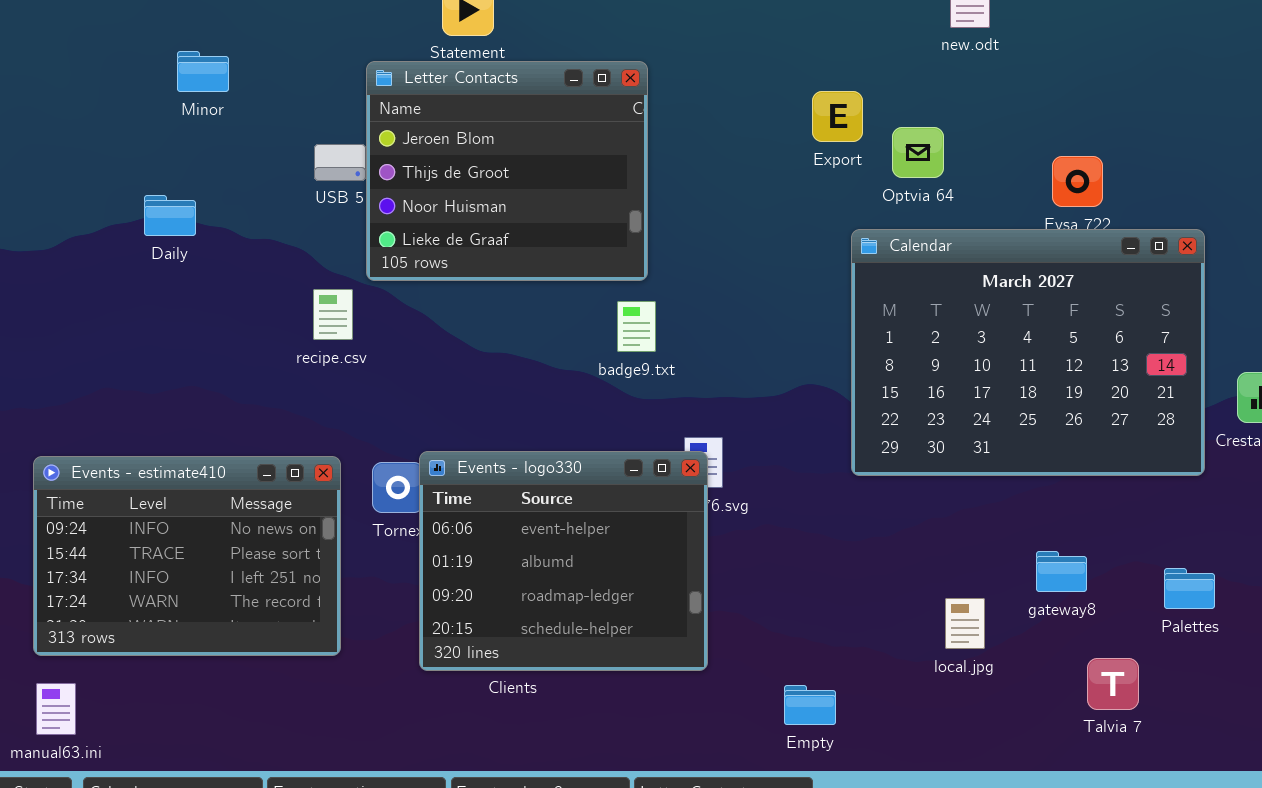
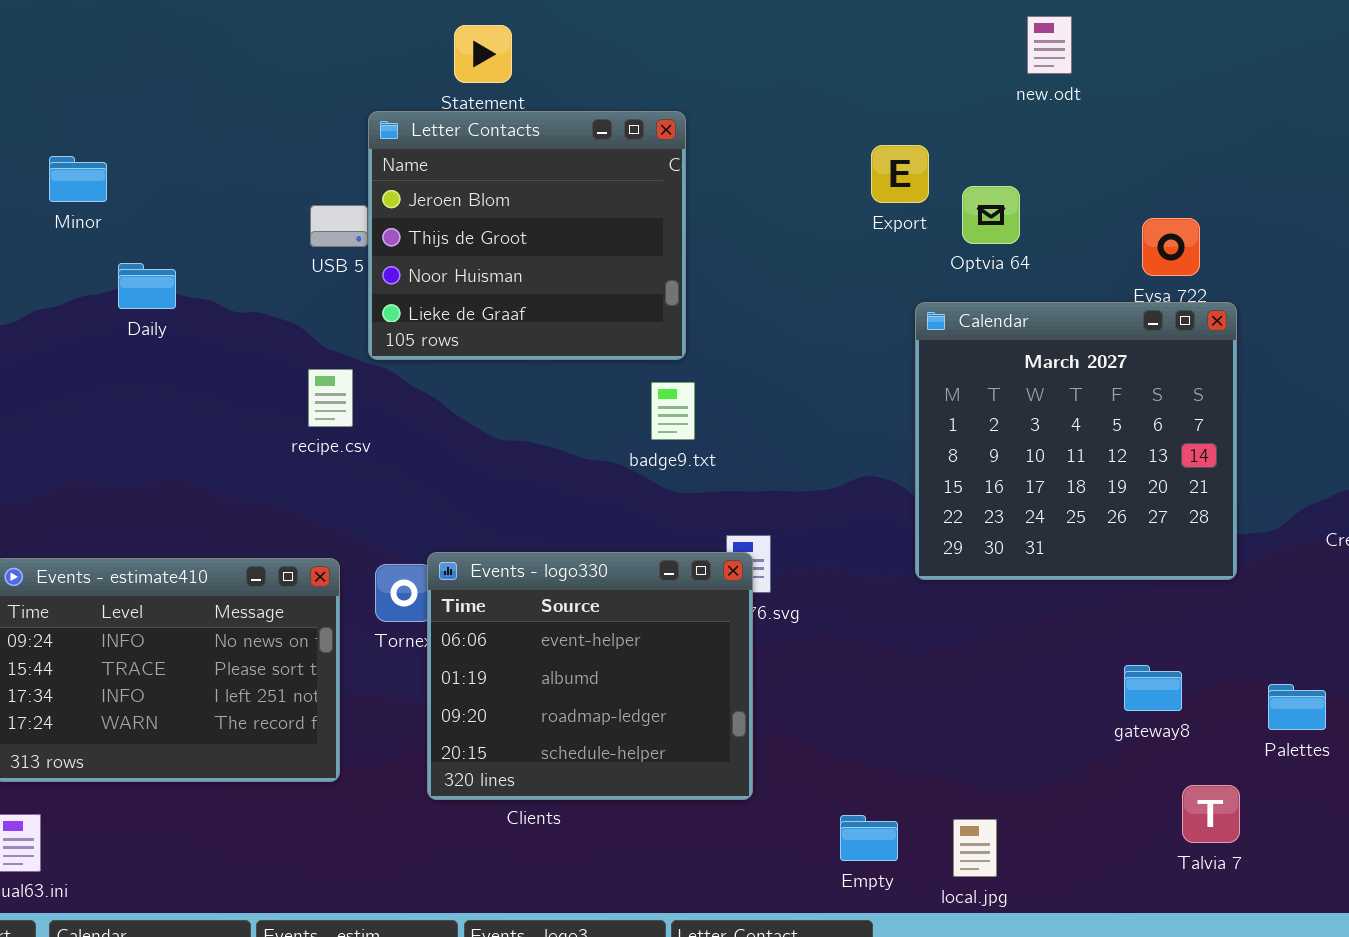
Minor: [177,51,229,92] -> [49,156,107,202], moved
Calendar: [851,229,1205,476] -> [915,302,1237,580], resized
local.jpg: [945,598,985,649] -> [953,819,997,877], moved

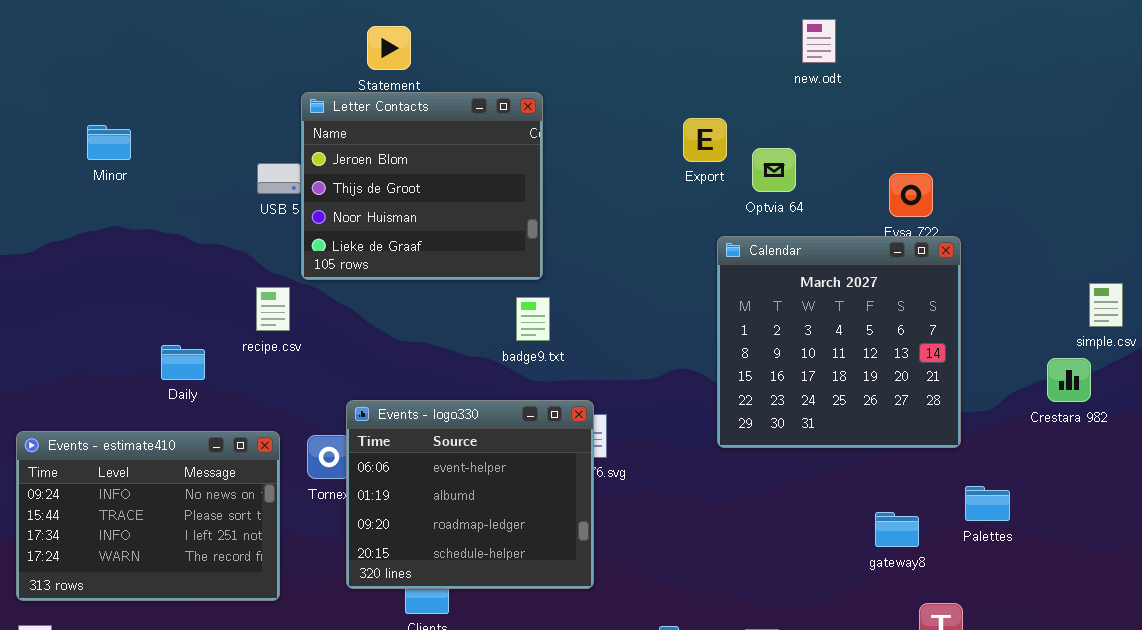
Minor: [49,156,107,202] -> [87,125,131,160], moved
Daily: [118,263,176,309] -> [161,345,205,380], moved
Events - logo330: [427,552,753,800] -> [346,400,594,589], moved
Palettes: [1268,684,1326,730] -> [965,486,1010,521], moved

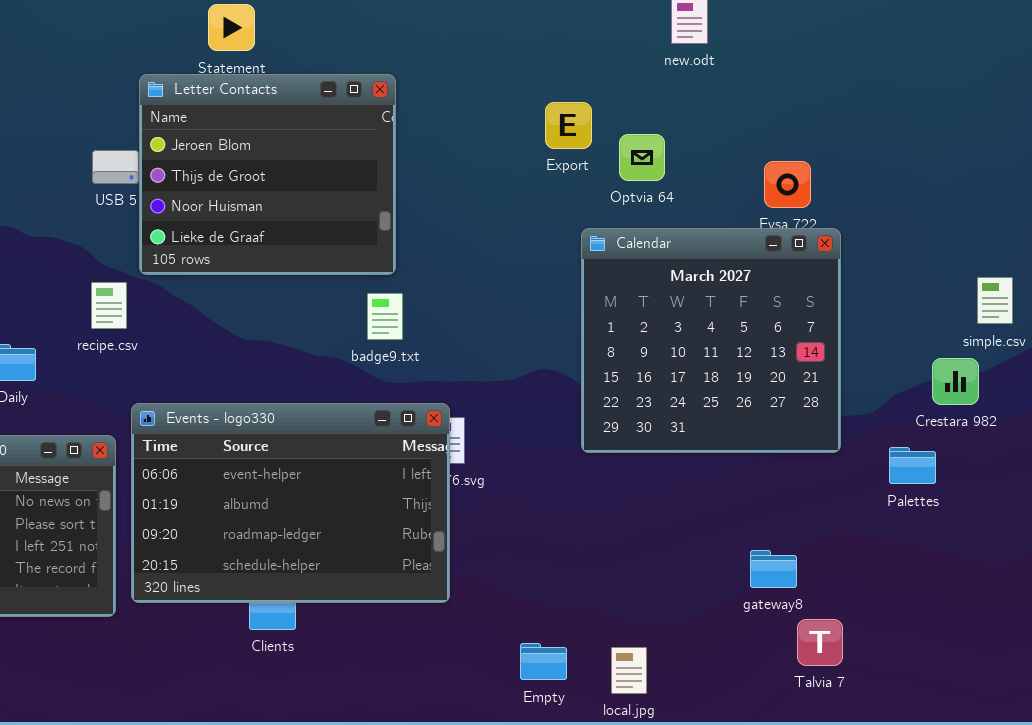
Events - logo330: [346,400,594,589] -> [131,403,450,603], resized
Palettes: [965,486,1010,521] -> [889,447,936,484], moved
gateway8: [875,512,919,547] -> [750,550,797,588], moved

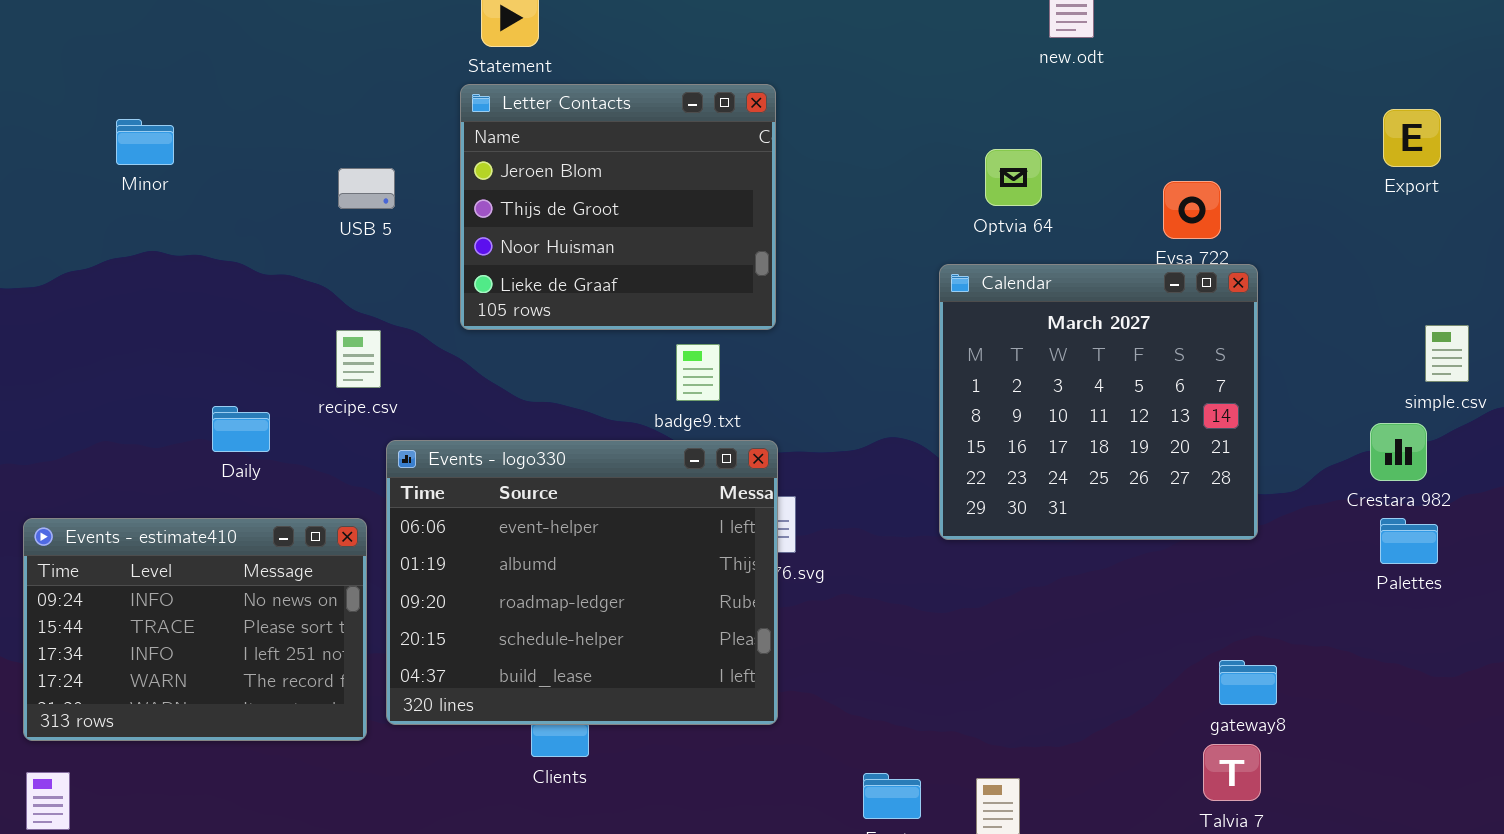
Letter Contacts: [139,74,396,275] -> [460,84,776,330], moved
Export: [545,102,592,149] -> [1383,109,1441,167], moved
Events - logo330: [131,403,450,603] -> [386,440,778,725], resized
Palettes: [889,447,936,484] -> [1380,518,1438,564], moved
gateway8: [750,550,797,588] -> [1219,660,1277,705], moved

